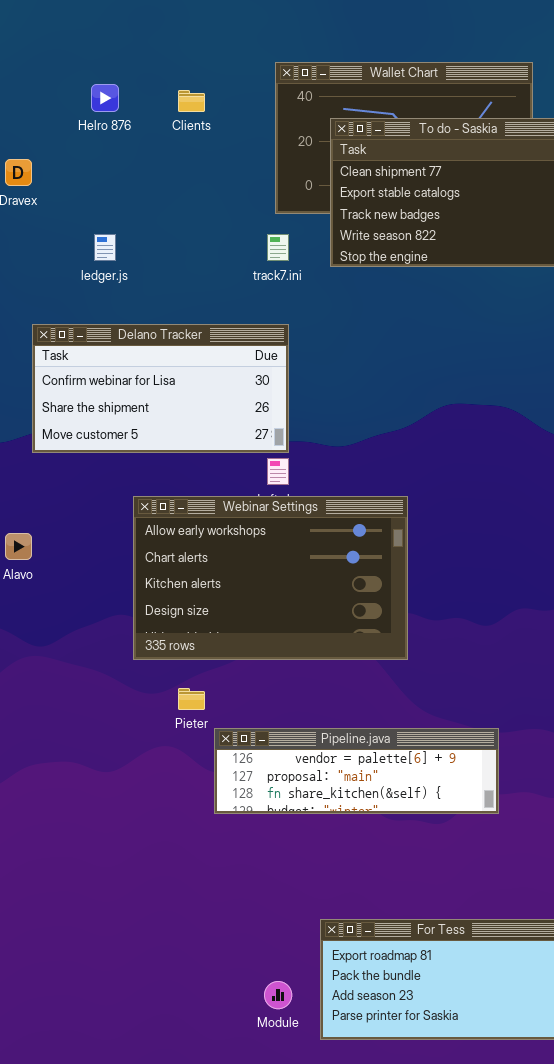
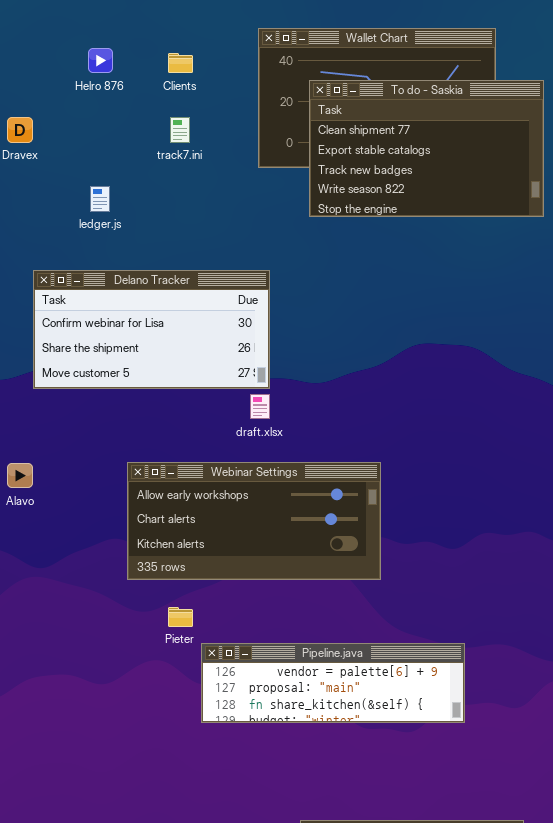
track7.ini: [267,234,289,261] -> [170,117,190,143], moved
Webinar Settings: [133,496,408,660] -> [127,462,381,580], resized

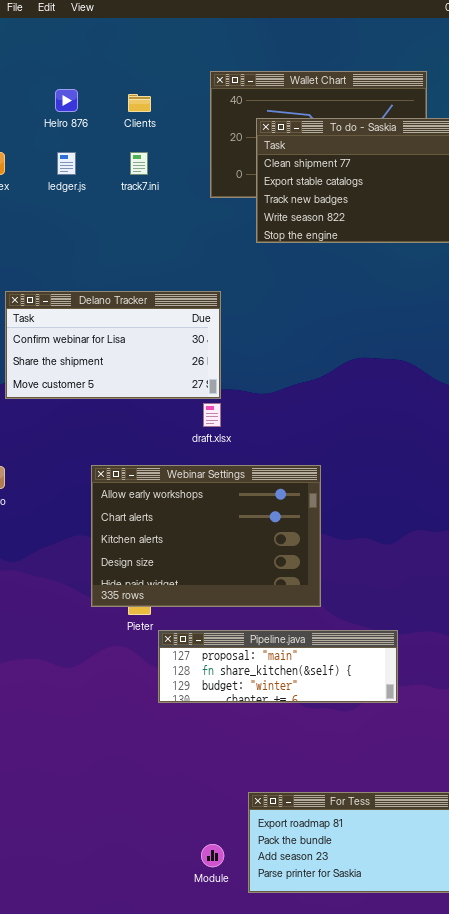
ledger.js: [90,186,110,212] -> [57,152,76,175], moved
Webinar Settings: [127,462,381,580] -> [91,465,321,607], resized
Pipeline.java: [201,643,465,723] -> [158,630,398,703], scrolled down 1 row

